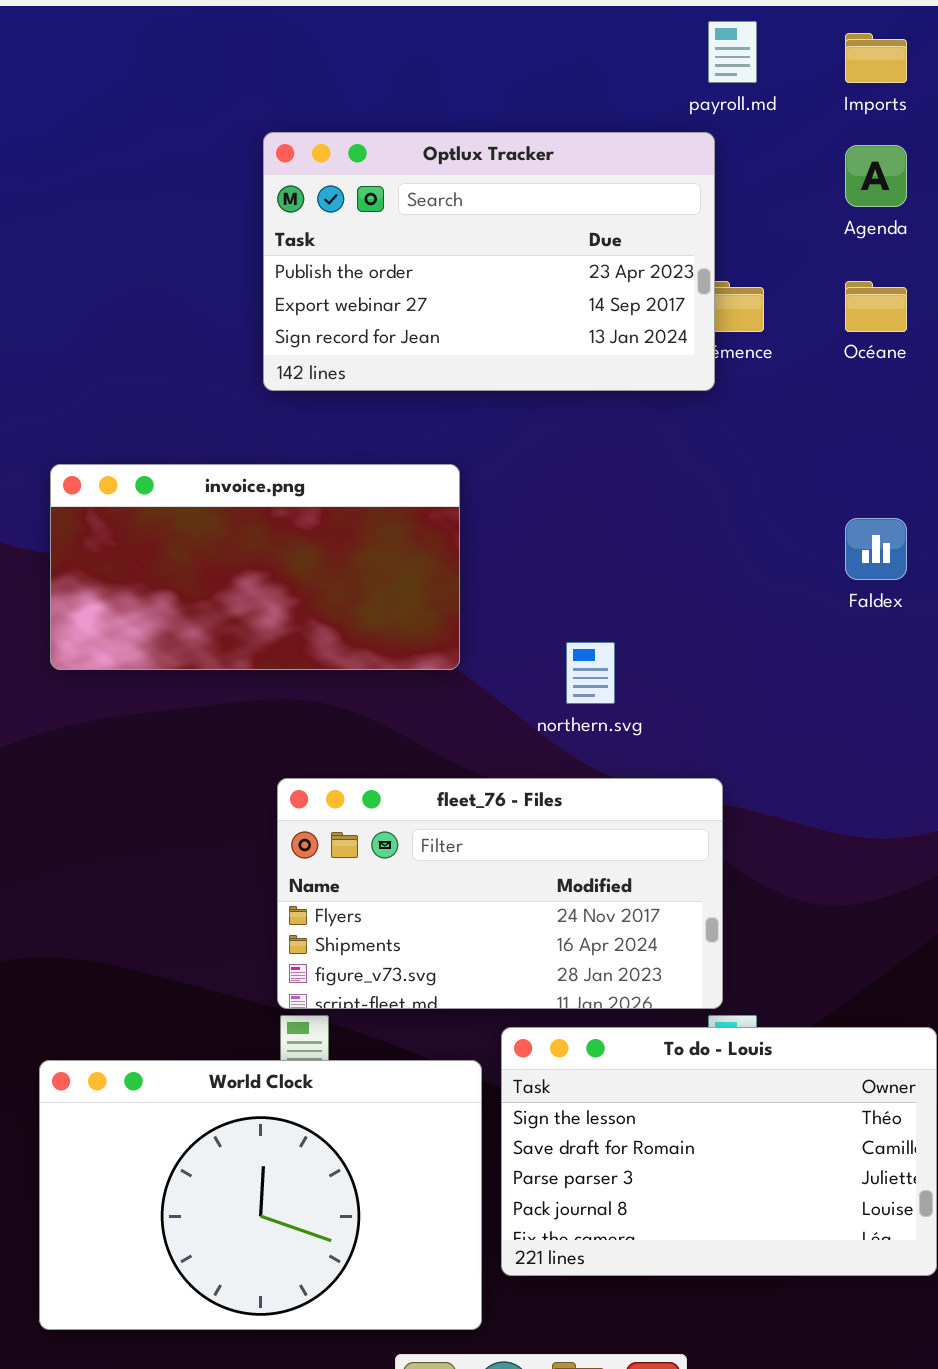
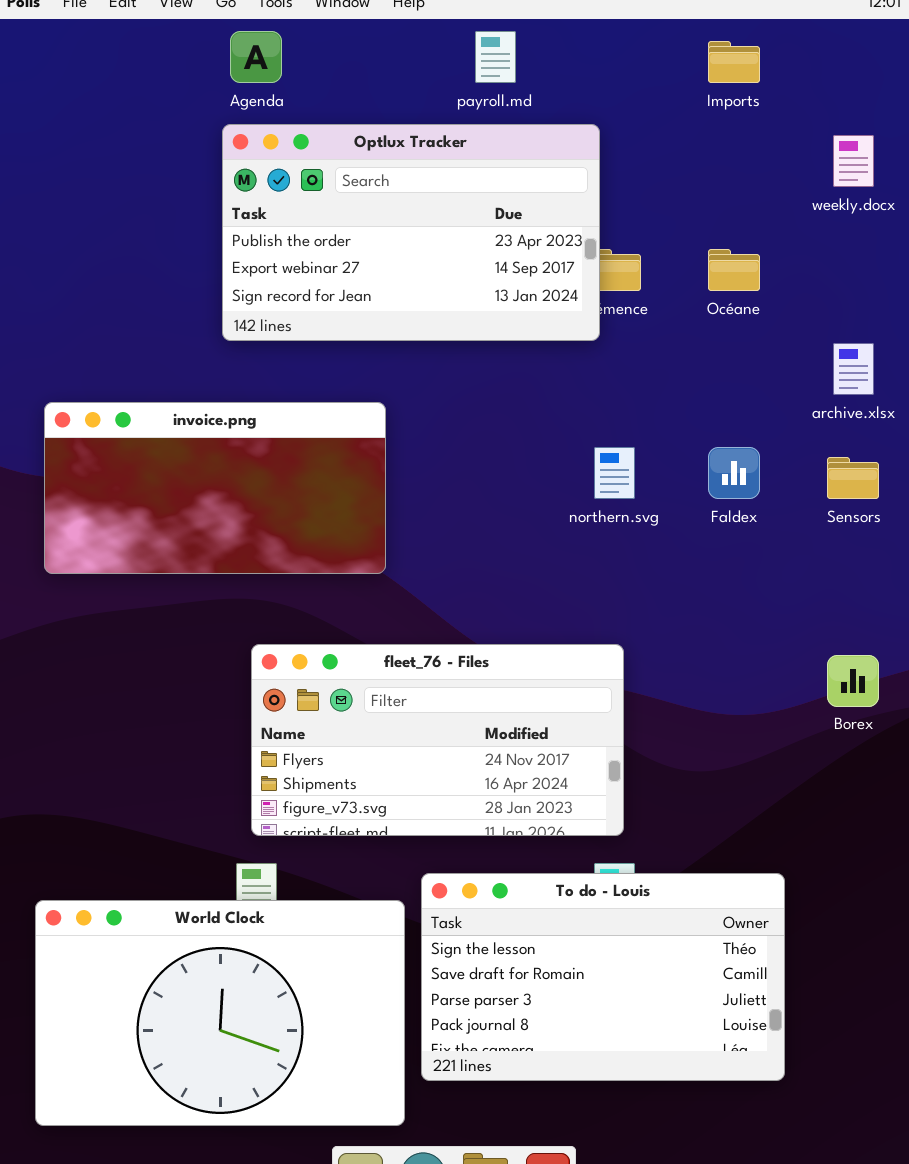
payroll.md: [708,21,757,83] -> [475,31,516,83], moved
Agenda: [845,145,907,207] -> [230,31,282,83], moved
northern.svg: [566,642,615,704] -> [594,447,635,499], moved
fleet_76 - Files: [277,778,723,1009] -> [251,644,624,836], moved

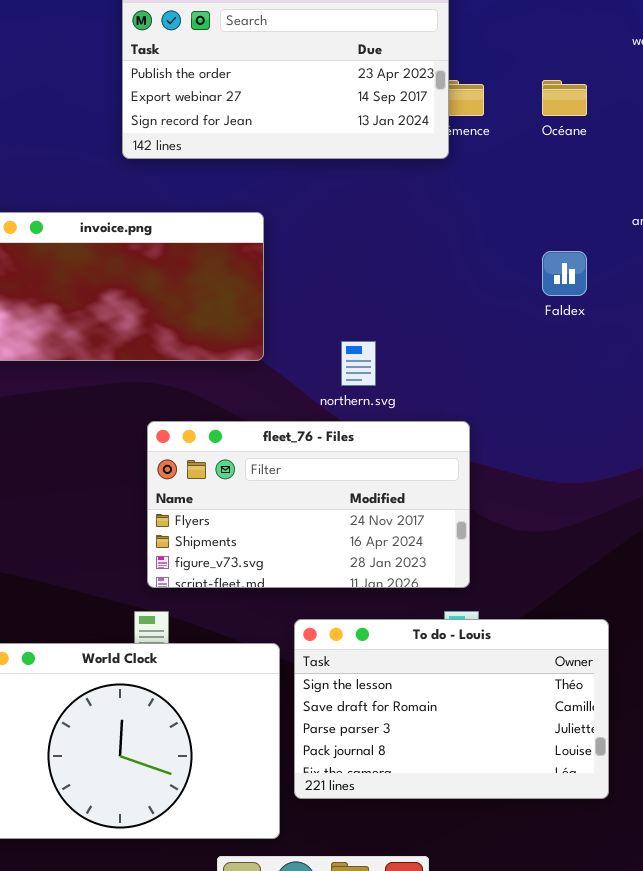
northern.svg: [594,447,635,499] -> [341,341,376,386], moved

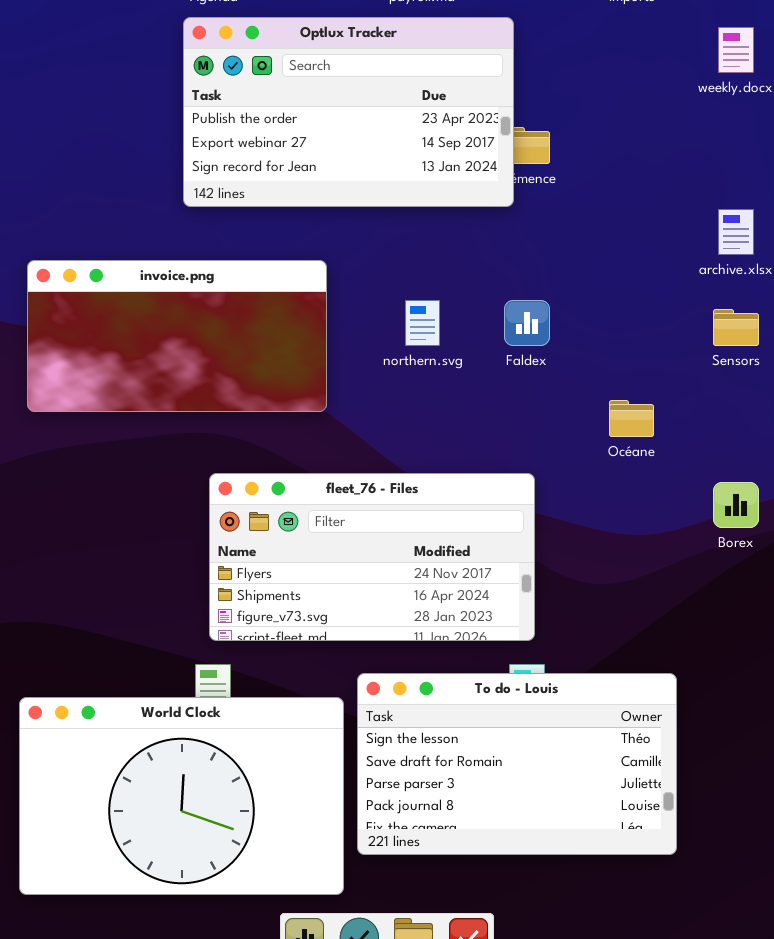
Océane: [542,80,587,116] -> [609,400,654,437], moved
Faldex: [542,251,587,296] -> [504,300,550,346], moved
northern.svg: [341,341,376,386] -> [405,300,440,346], moved

